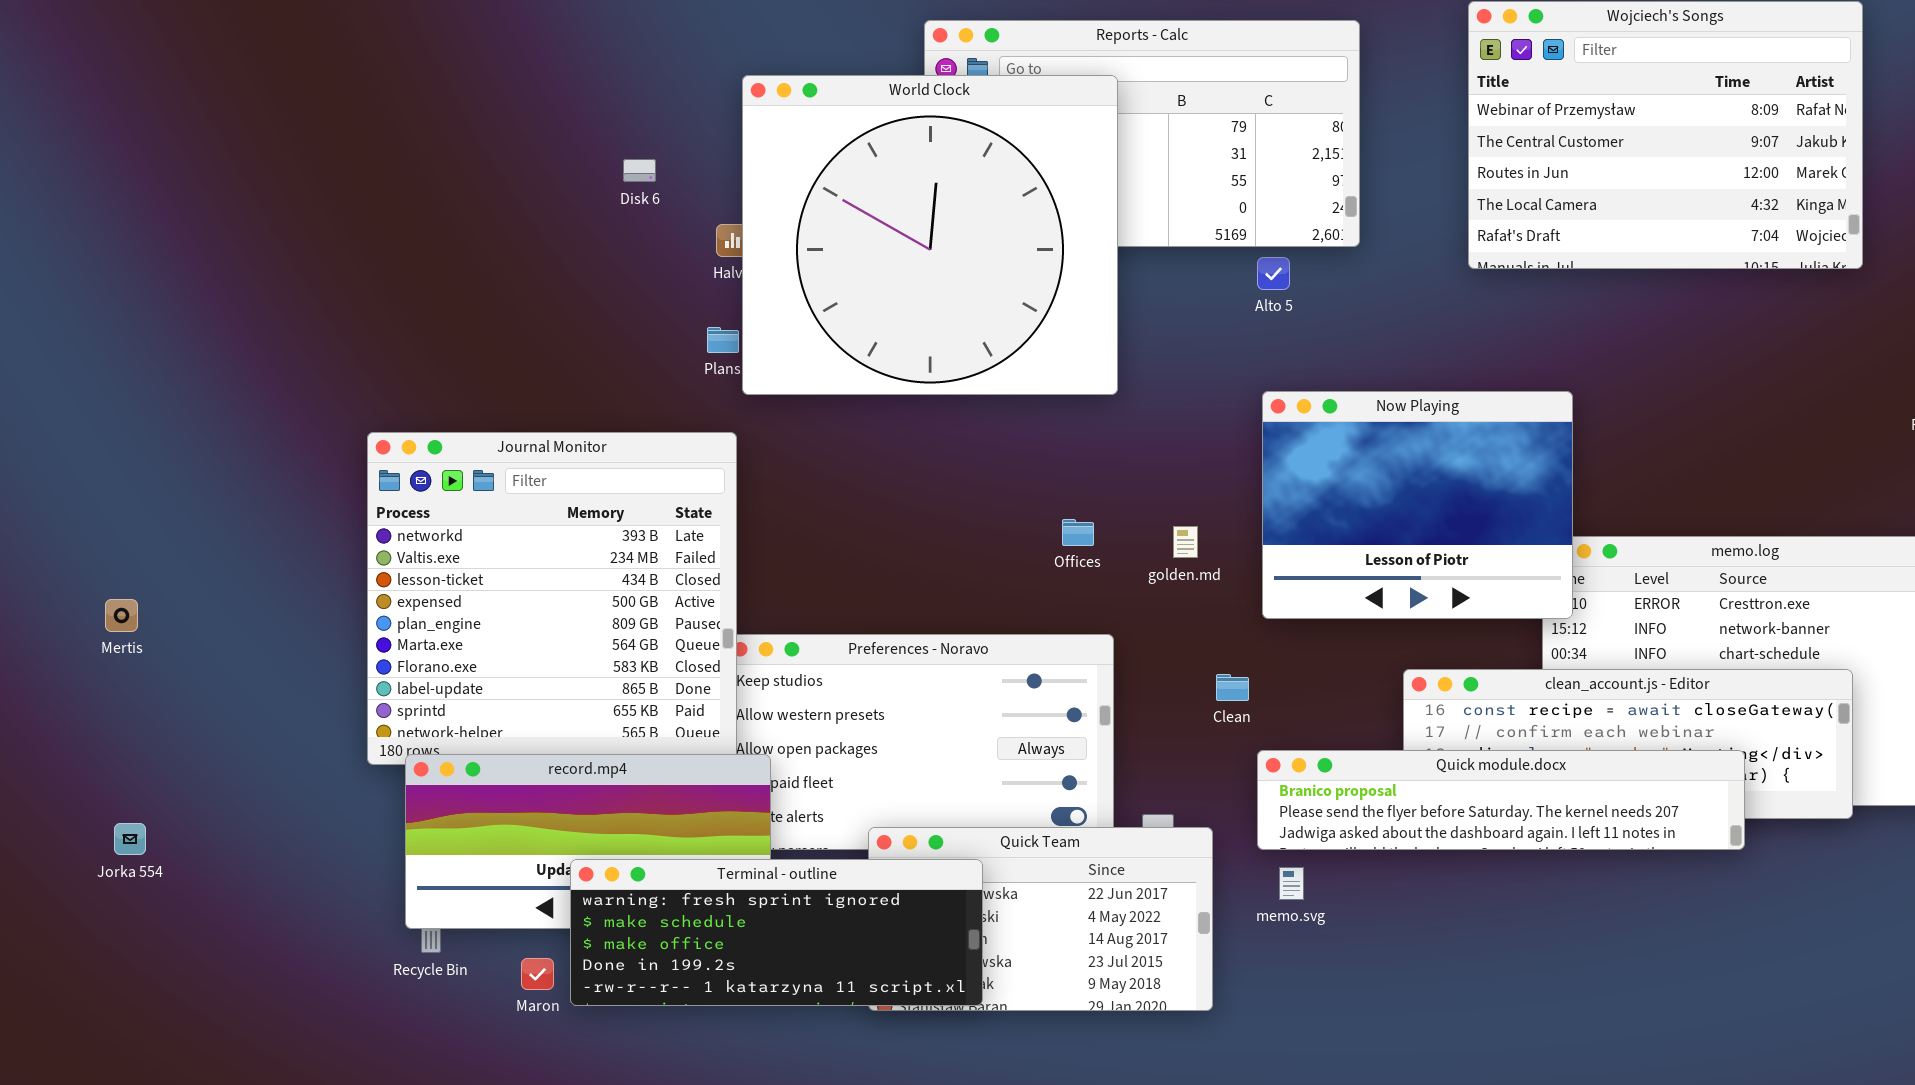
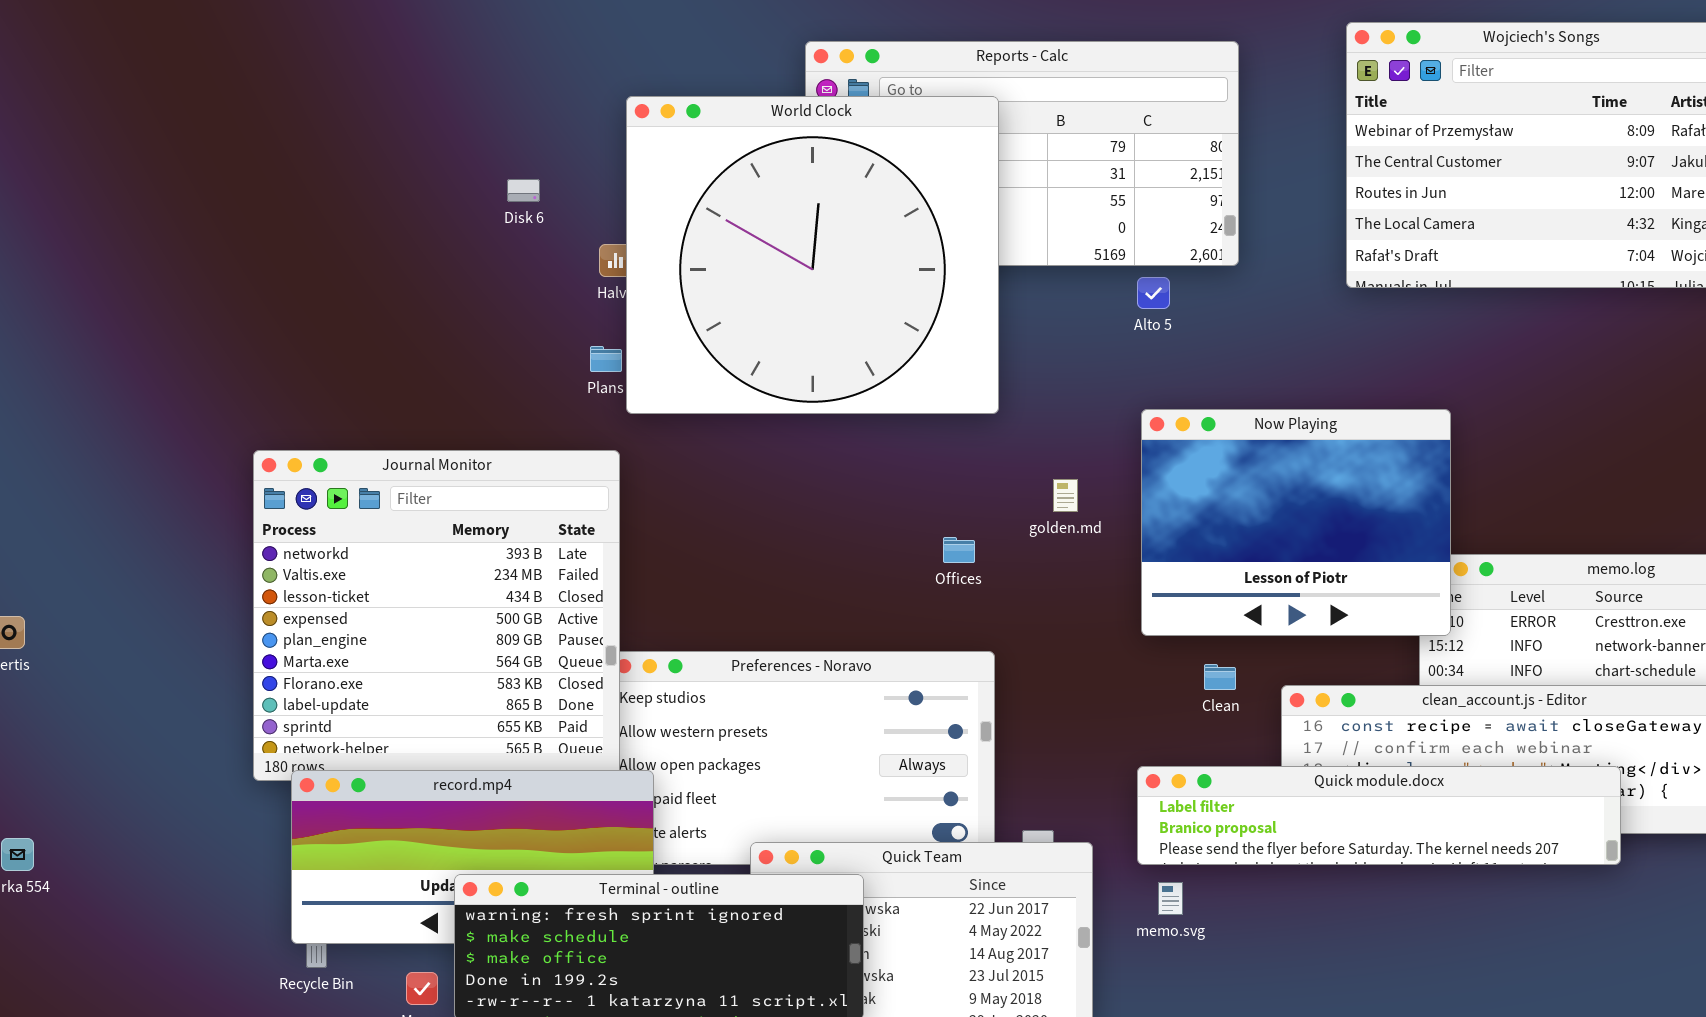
golden.md: [1173,526,1198,558] -> [1053,479,1078,512], moved
Clean: [1216,674,1249,701] -> [1204,664,1236,690], moved
Quick module.docx: [1257,750,1745,850] -> [1137,766,1621,865], scrolled up 1 row

